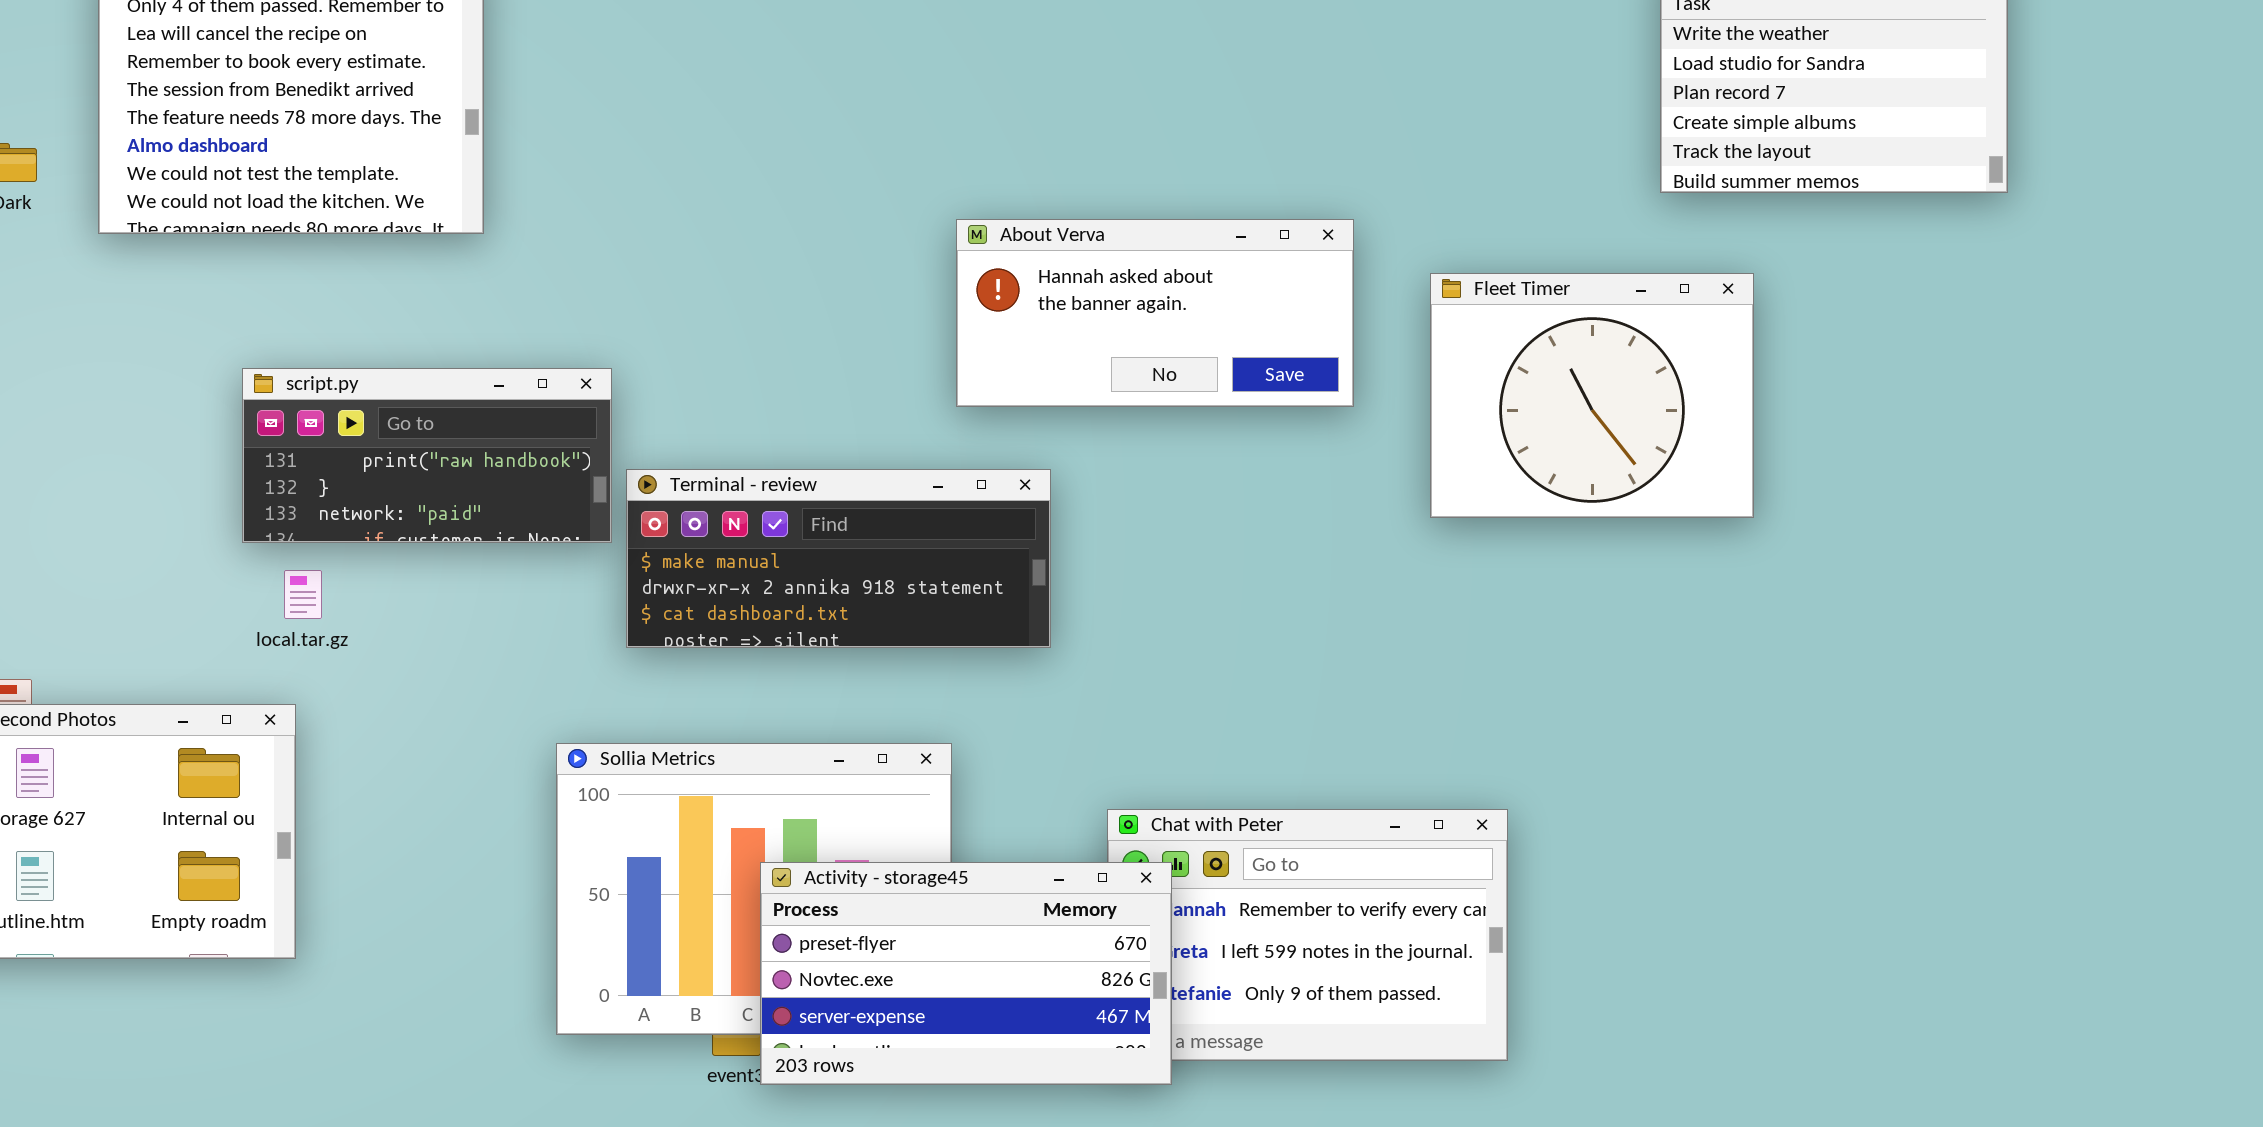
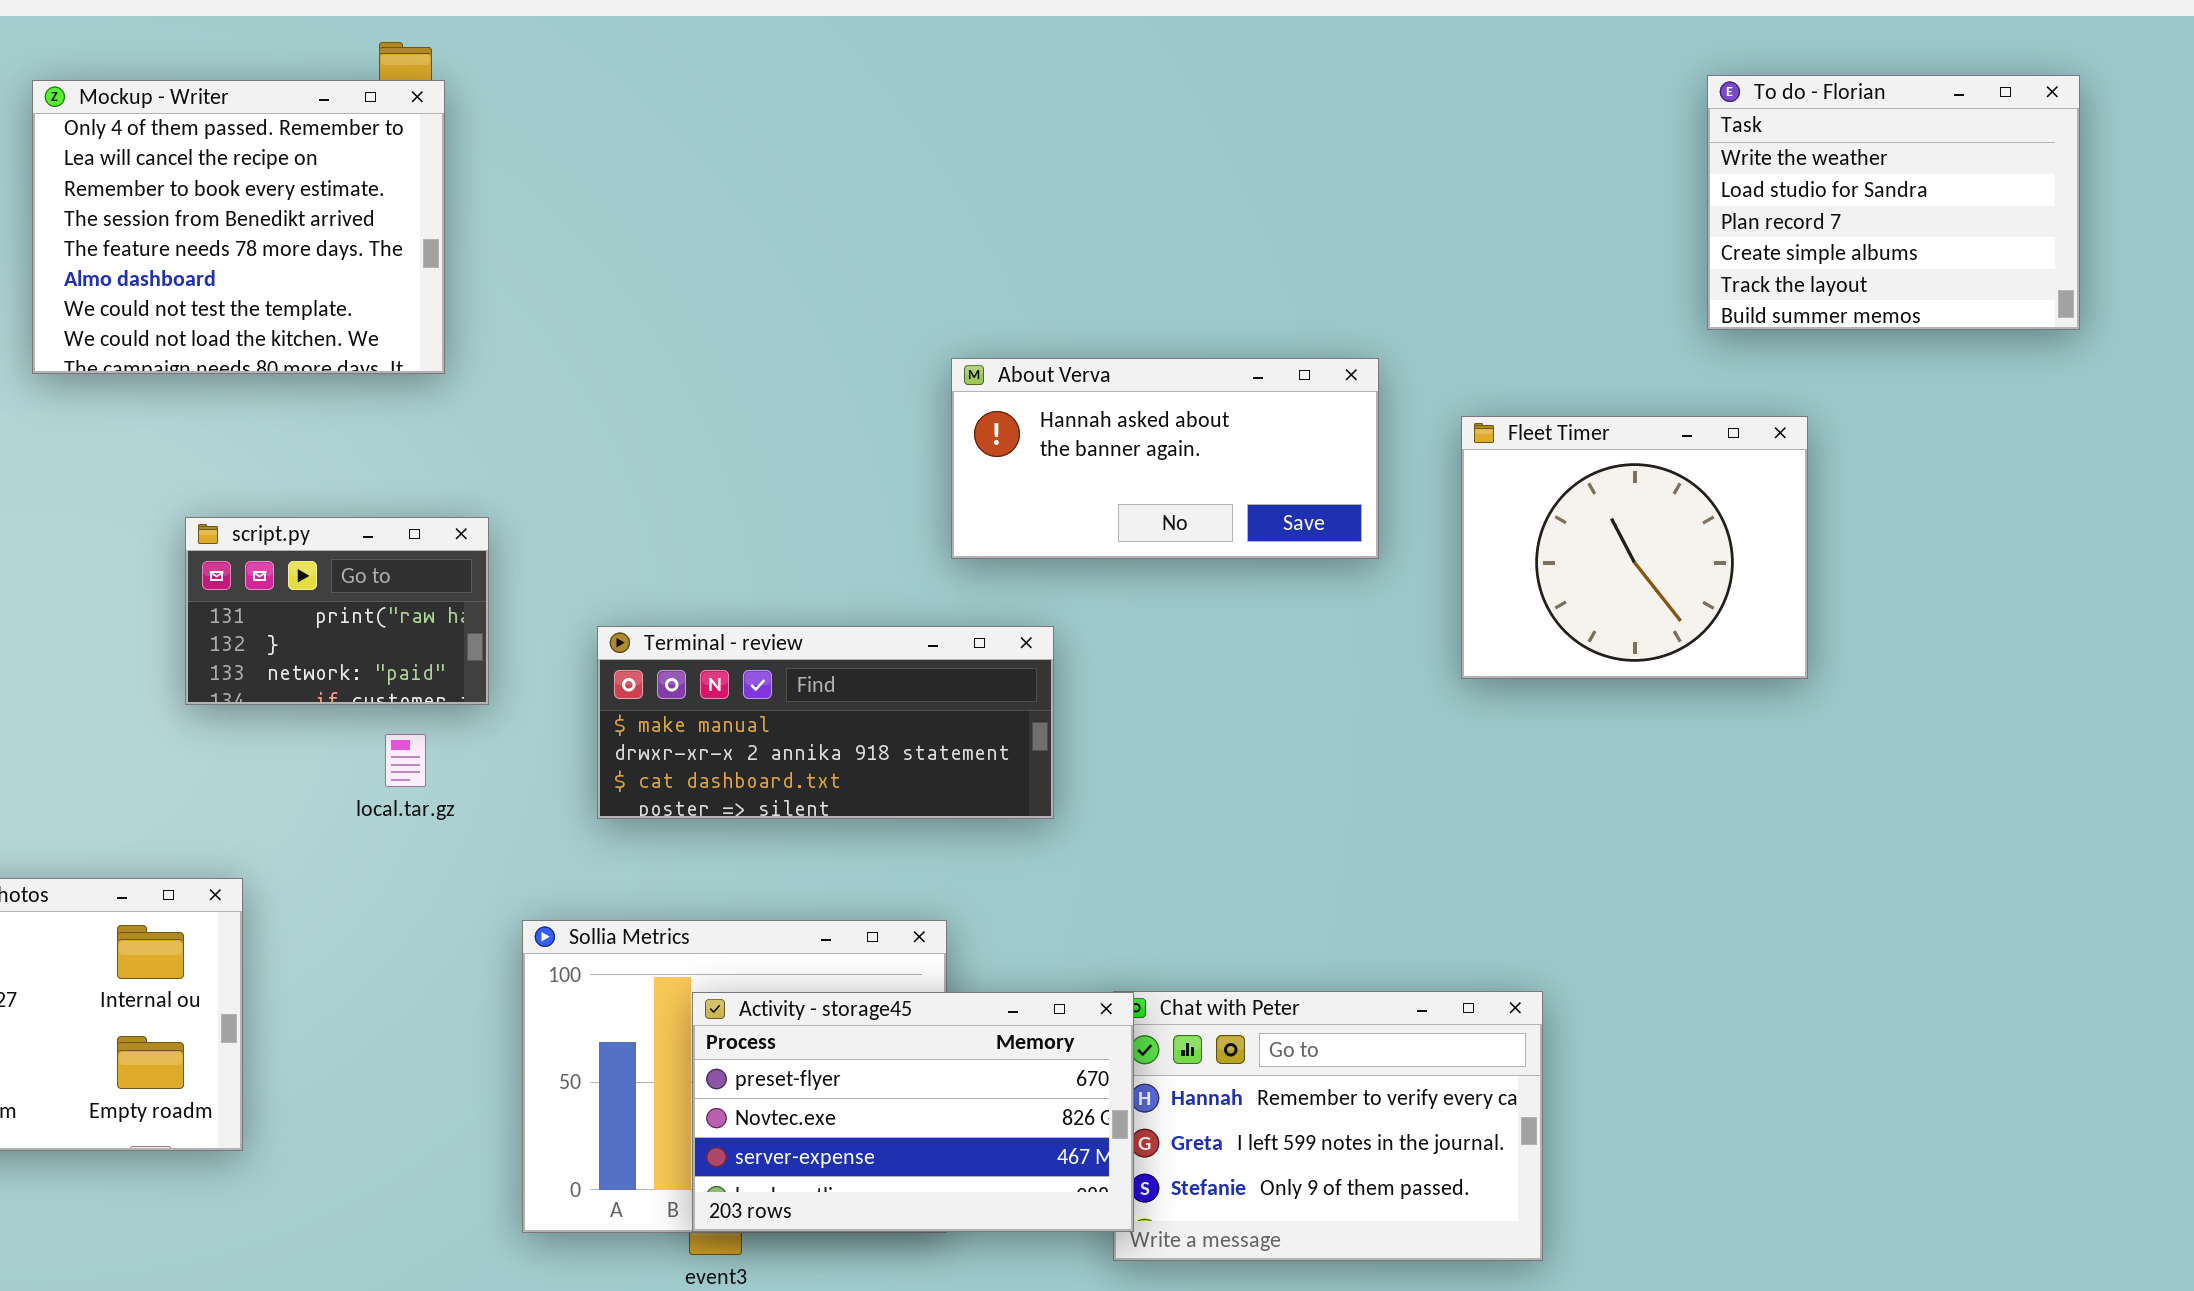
script.py: [242,368,612,543] -> [185,517,489,705], resized
local.tar.gz: [284,570,322,619] -> [385,734,426,787], moved
Activity - storage45: [760,862,1172,1085] -> [692,992,1134,1232], moved

